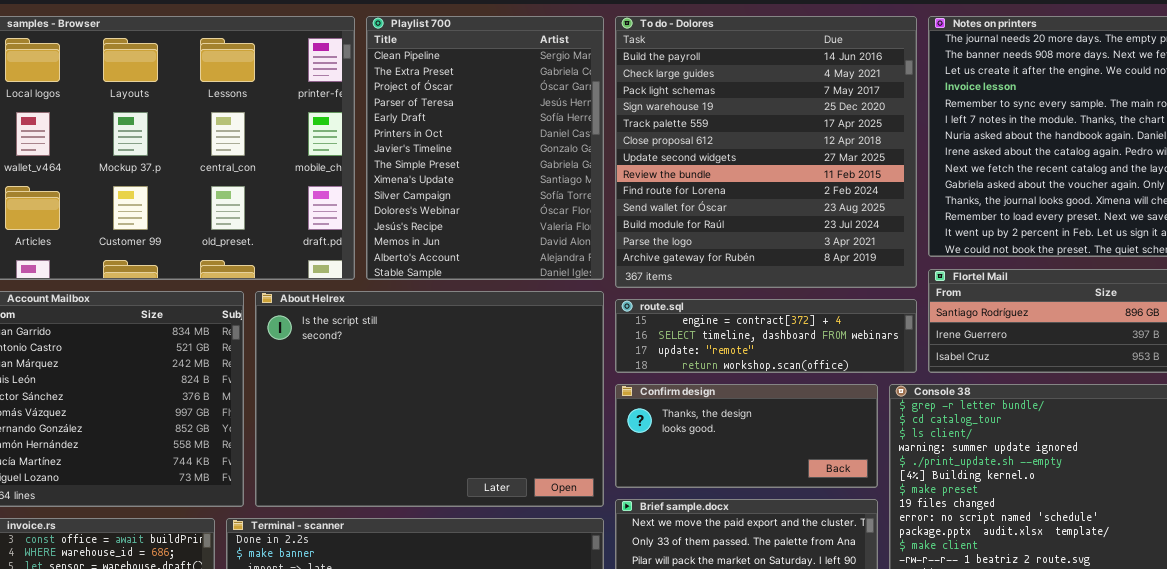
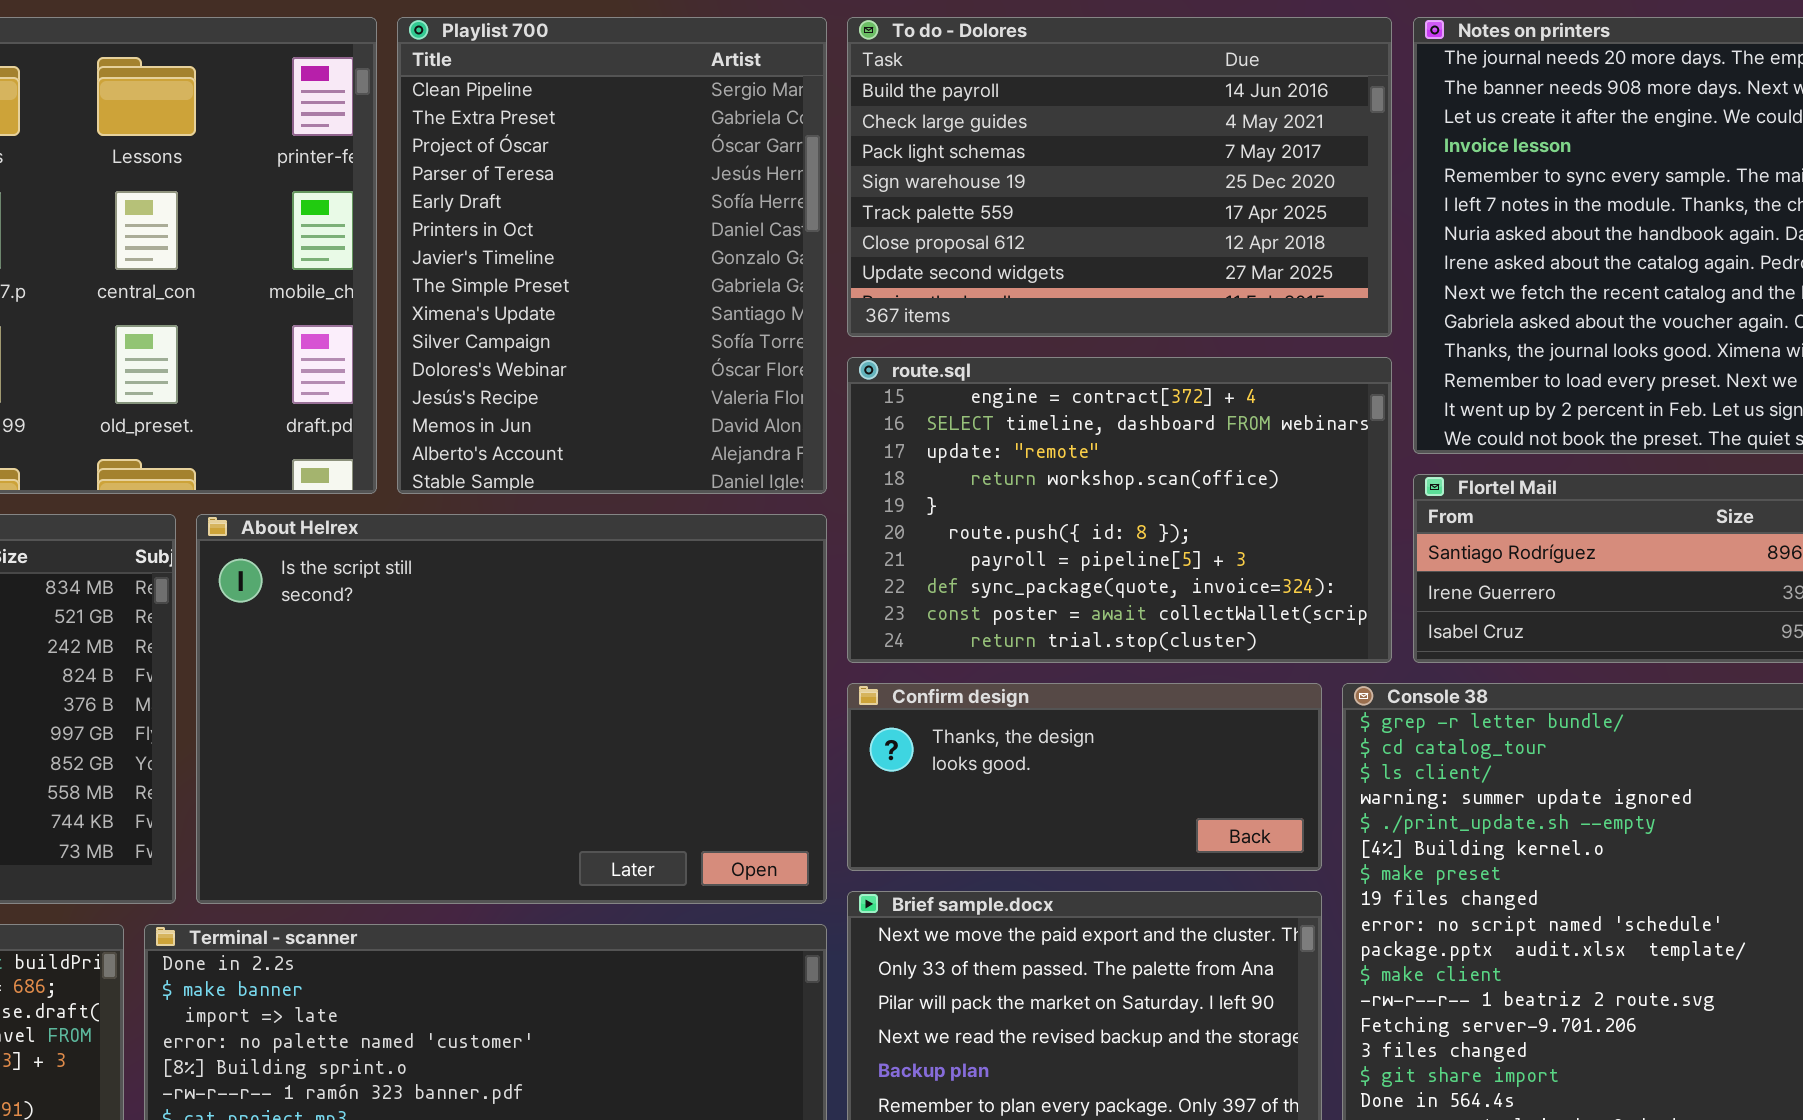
To do - Dolores: [615,16,917,288] -> [847,17,1392,337], resized
route.sql: [615,299,917,373] -> [847,357,1392,663], resized

